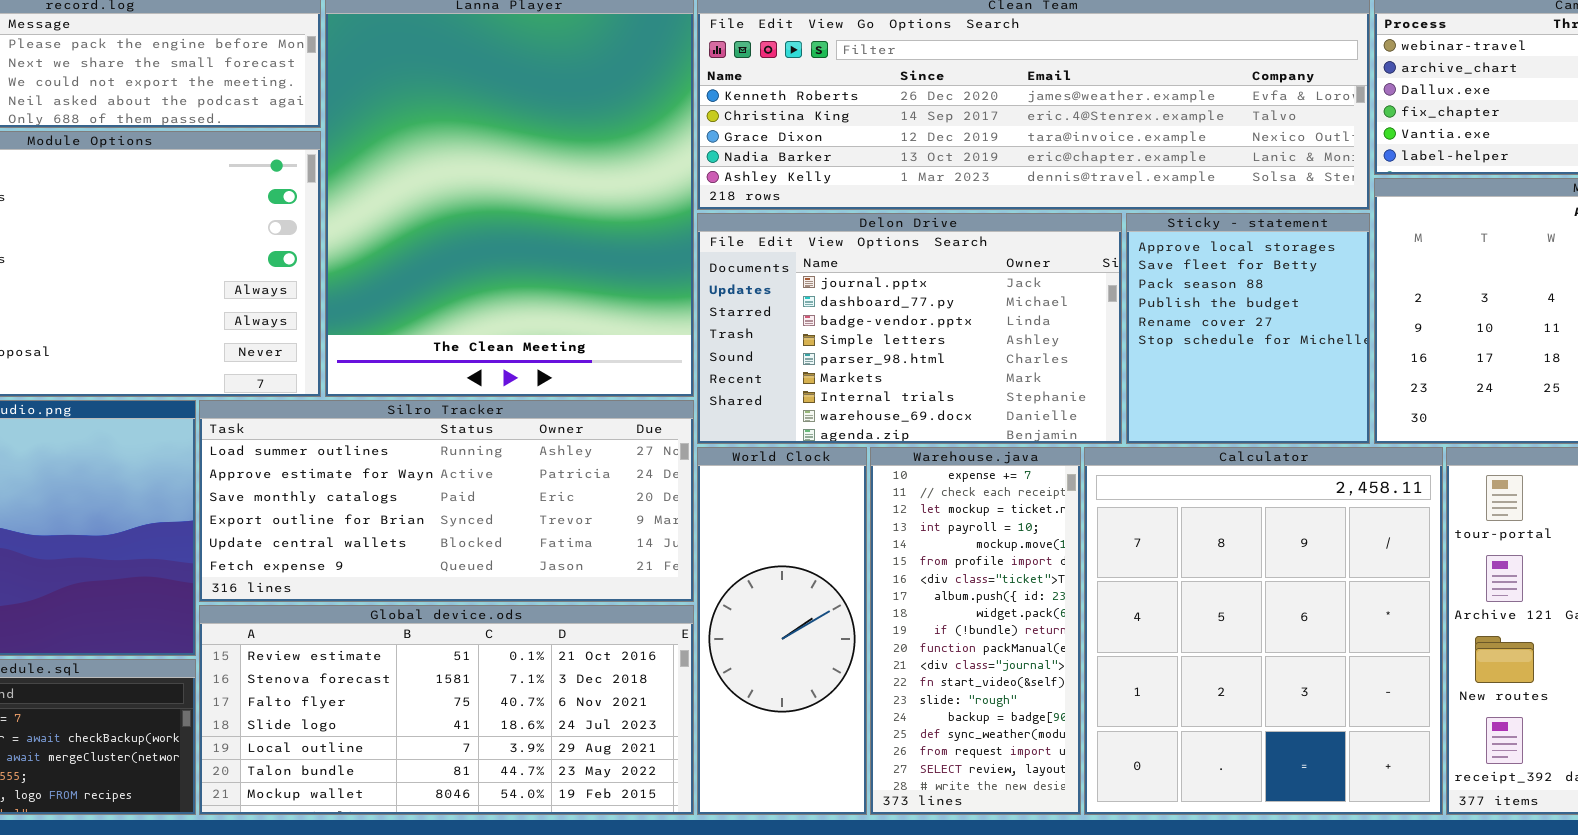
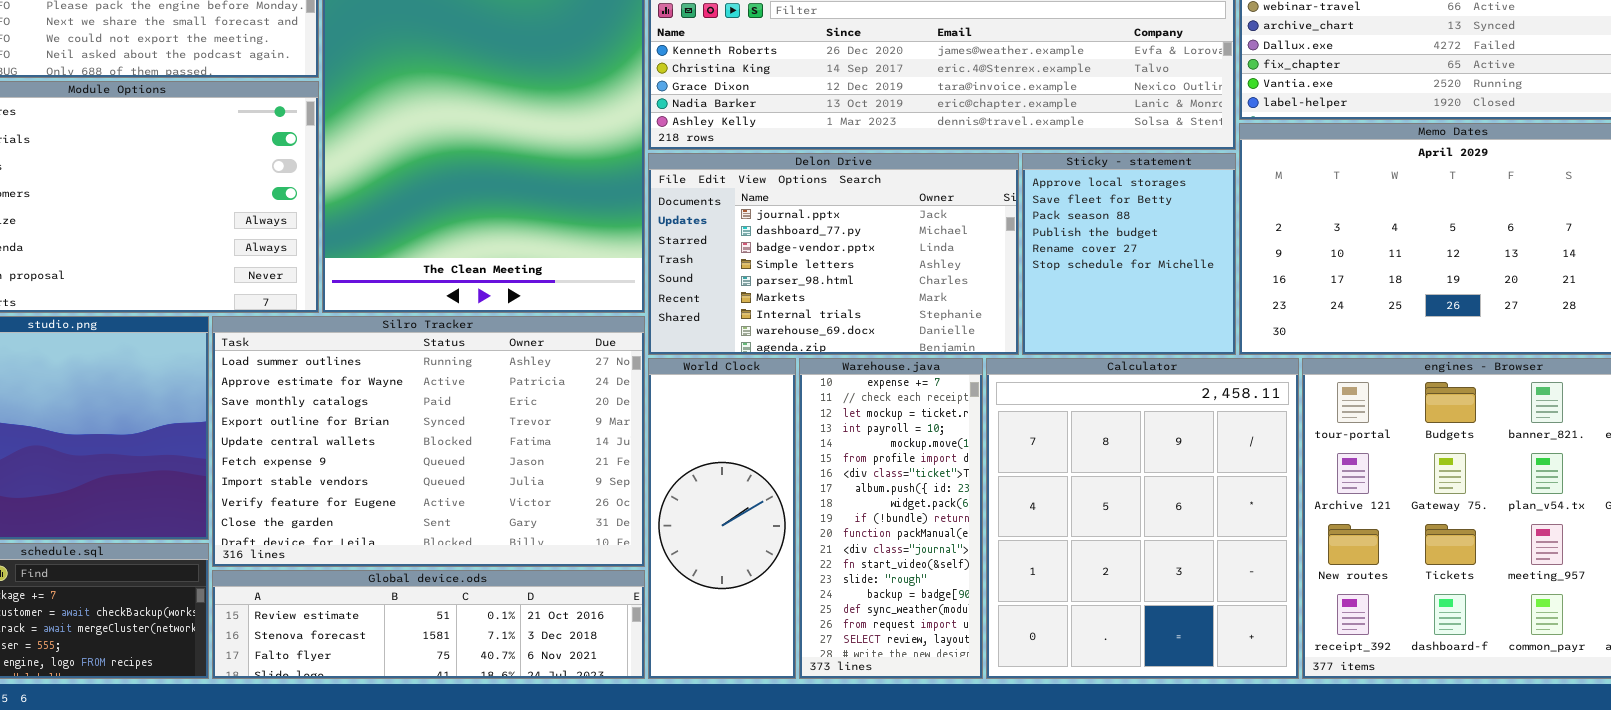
Silro Tracker: [199,400,694,602] -> [212,316,645,567], resized
Global device.ods: [199,605,694,815] -> [212,570,645,679], resized

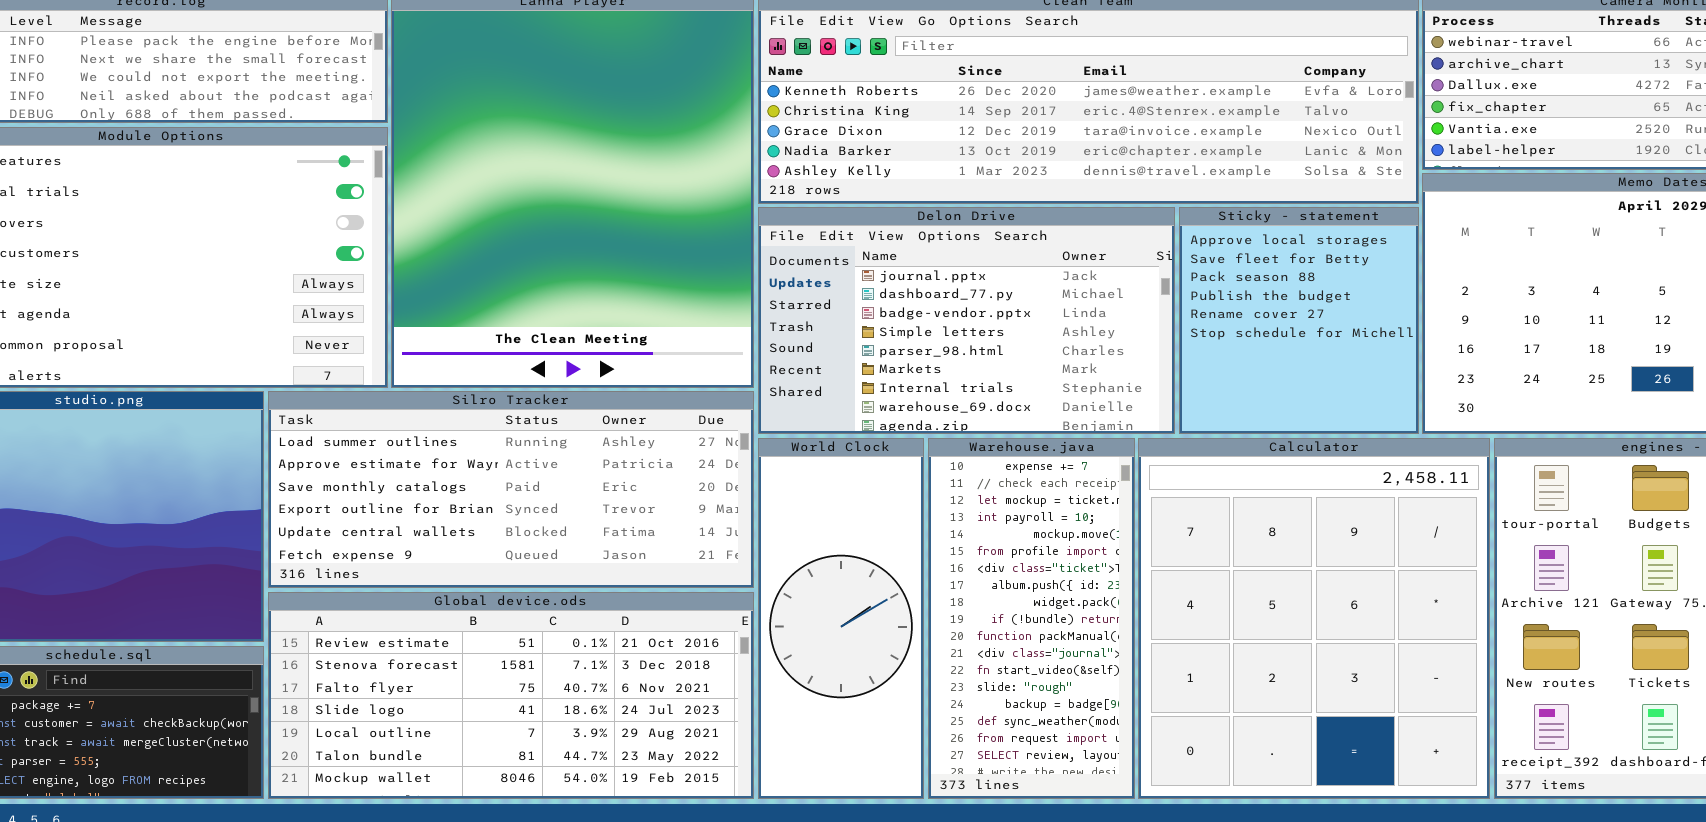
Silro Tracker: [212,316,645,567] -> [268,391,754,588], resized
Global device.ods: [212,570,645,679] -> [268,592,754,799], resized

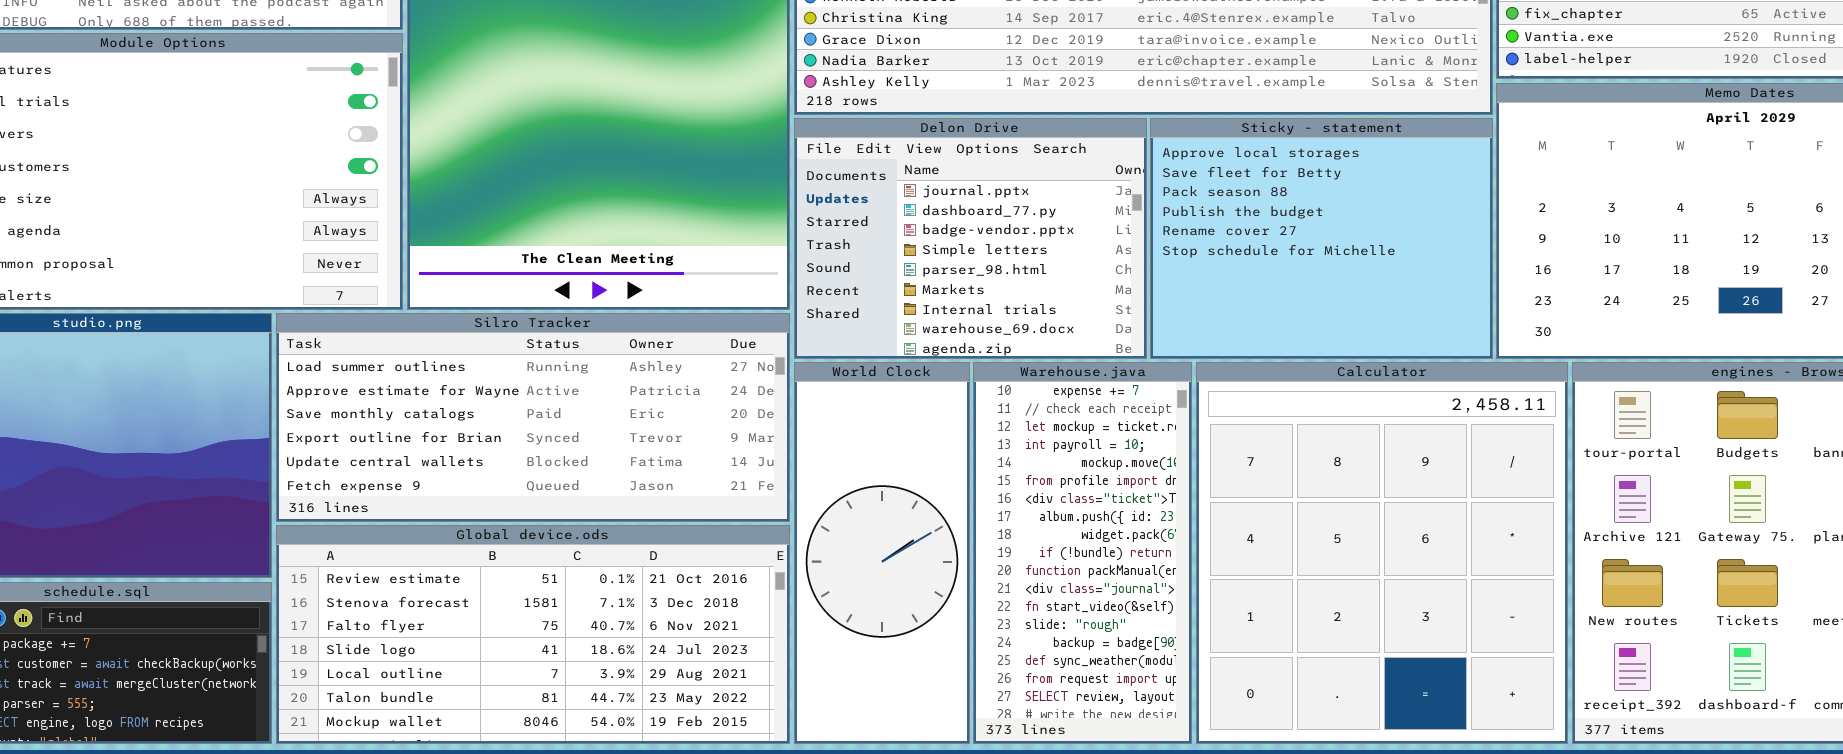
Delon Drive: [758,207,1175,434] -> [794,118,1147,359], resized
Sticky - statement: [1179,207,1419,434] -> [1150,118,1493,359], resized

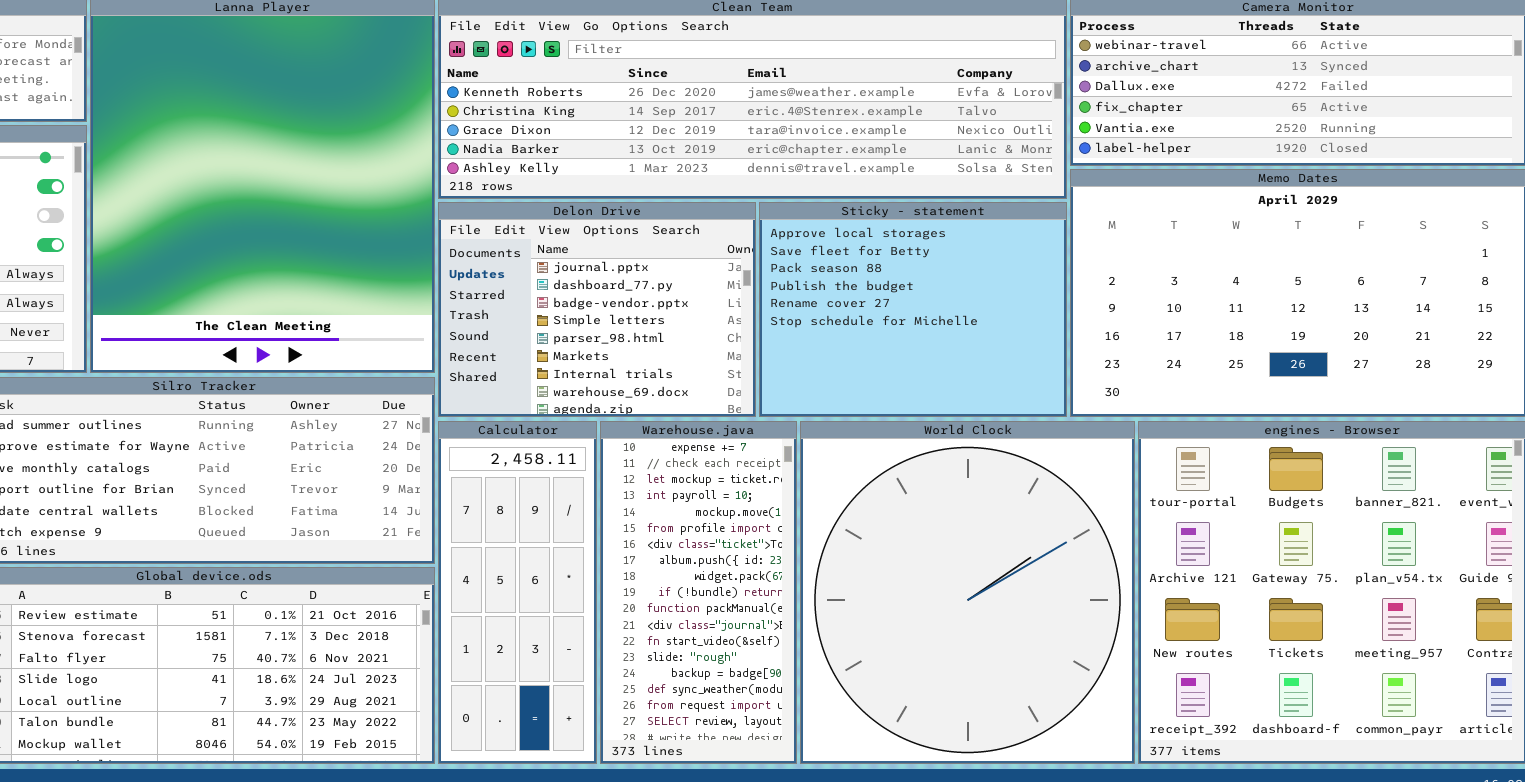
World Clock: [794,362,970,744] -> [800,421,1135,764], moved, resized
Calculator: [1196,362,1568,744] -> [438,421,597,764], moved, resized

